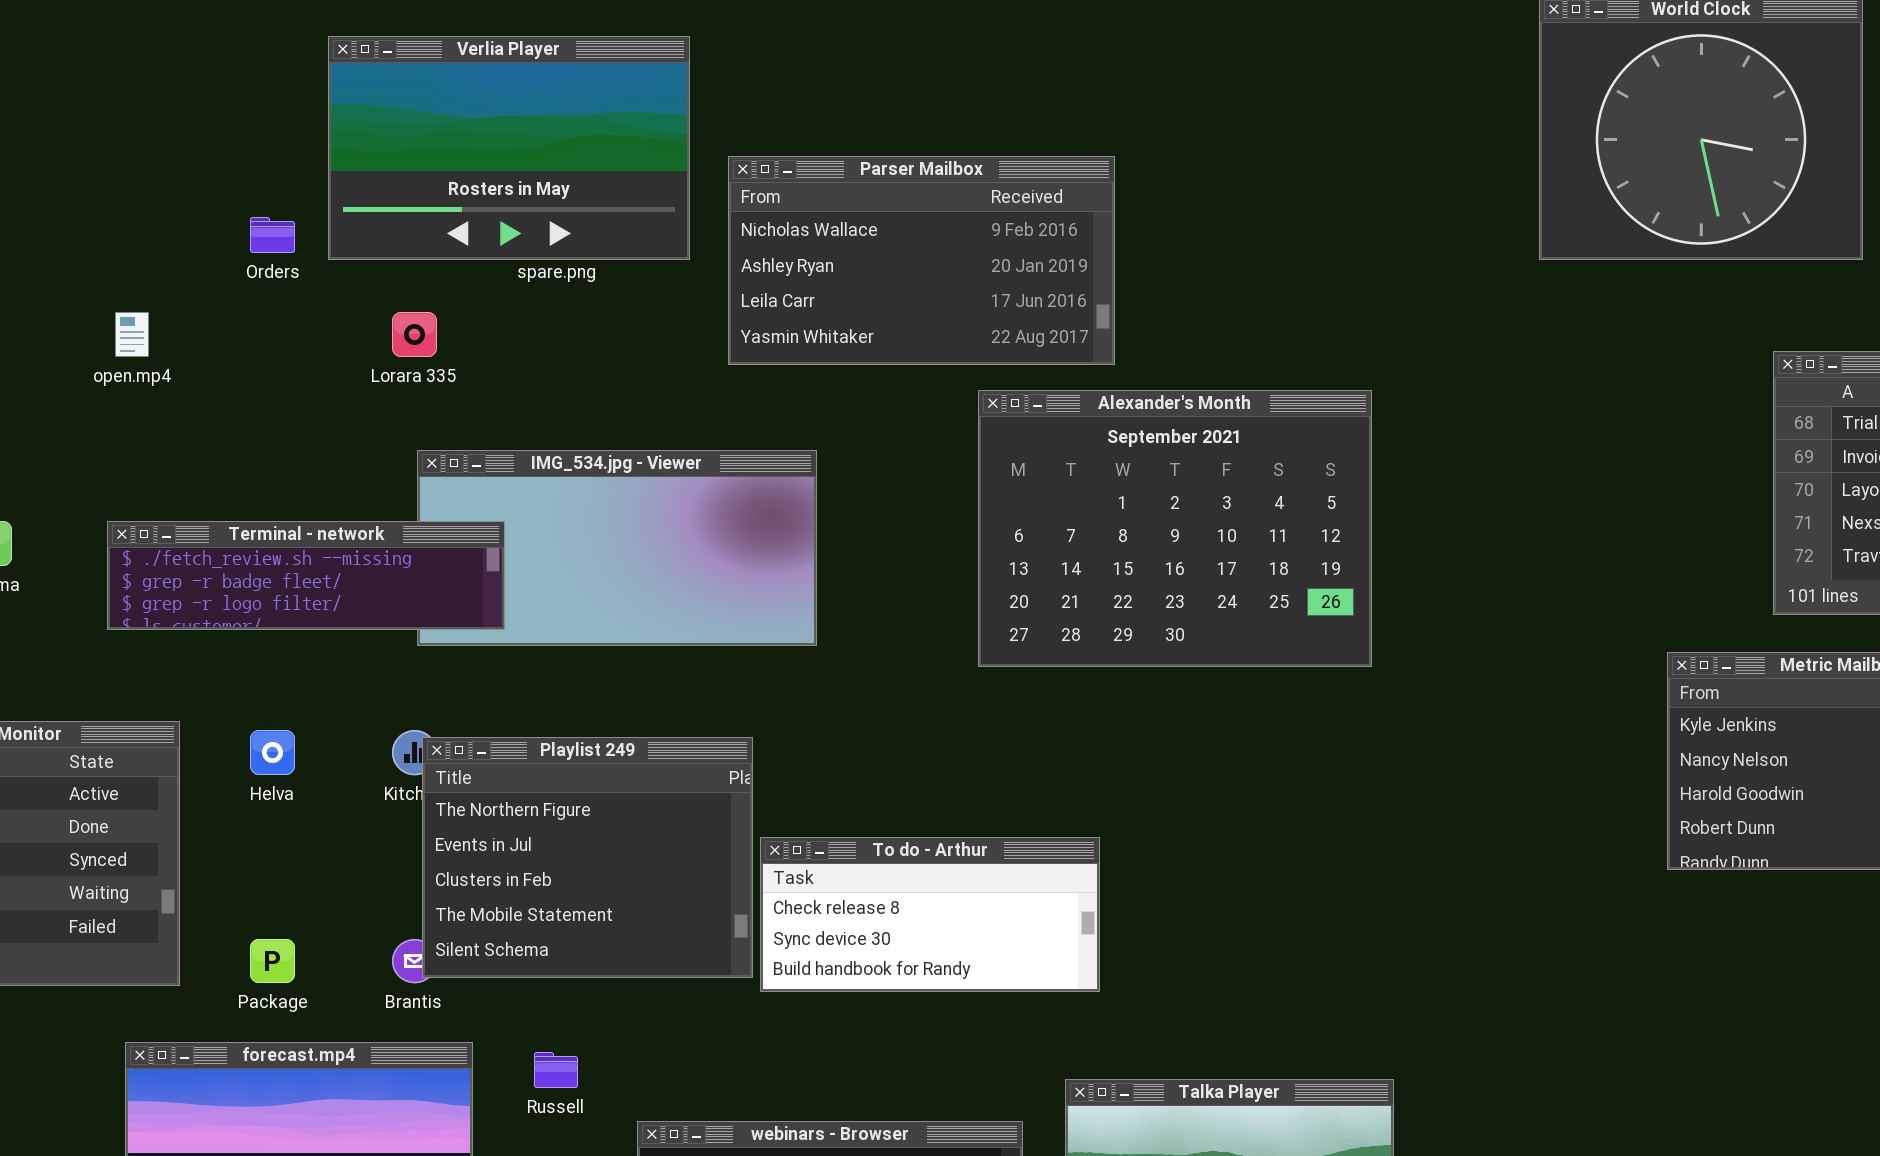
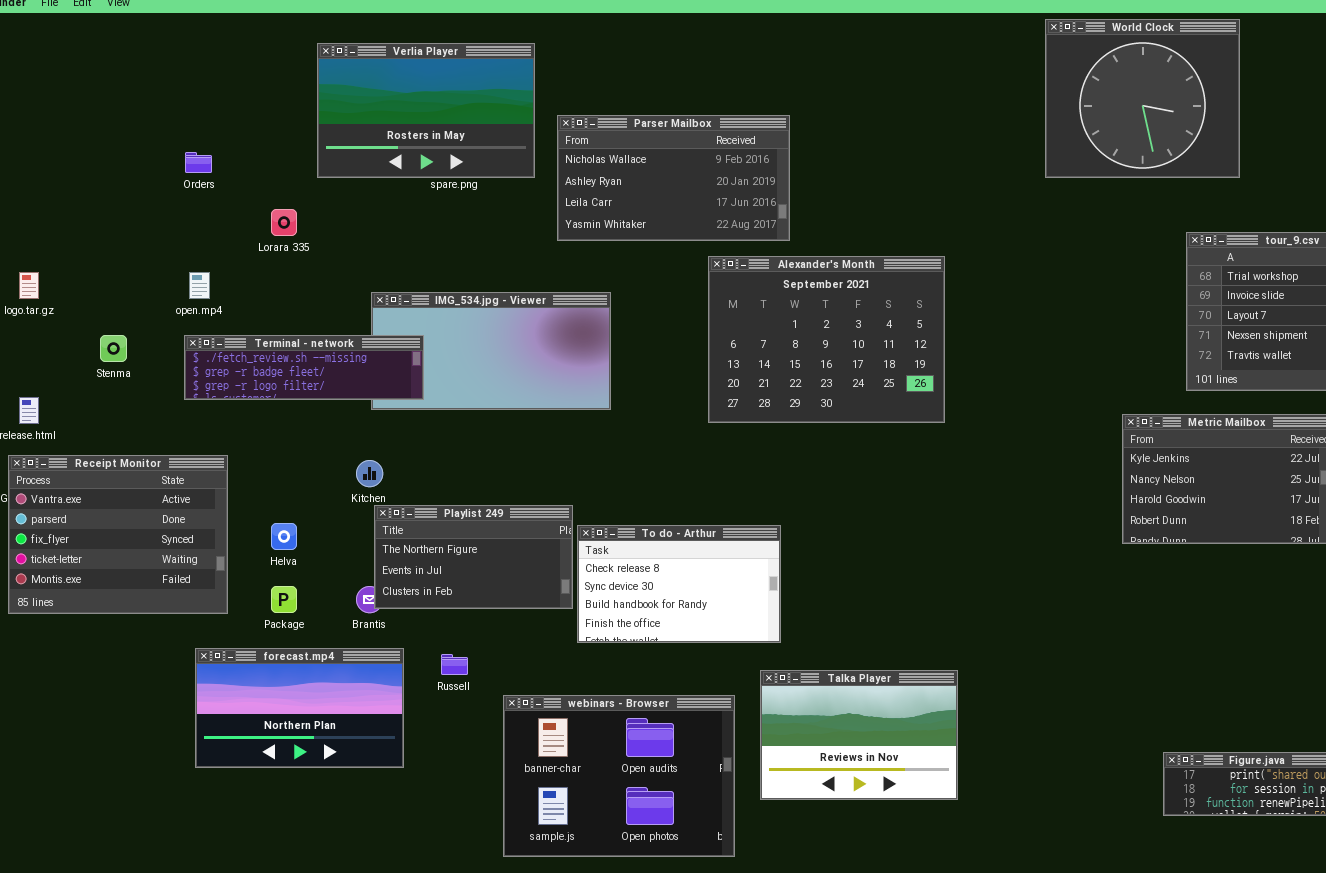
Orders: [250,217,295,253] -> [185,152,212,173], moved
open.mp4: [115,312,149,357] -> [189,272,210,299], moved
Lorara 335: [392,312,437,357] -> [271,209,297,236], moved
Helva: [250,730,295,775] -> [271,523,297,550], moved
Playlist 249: [422,737,753,978] -> [374,505,573,609], resized
To do - Arthur: [760,837,1100,992] -> [577,525,781,643], resized

